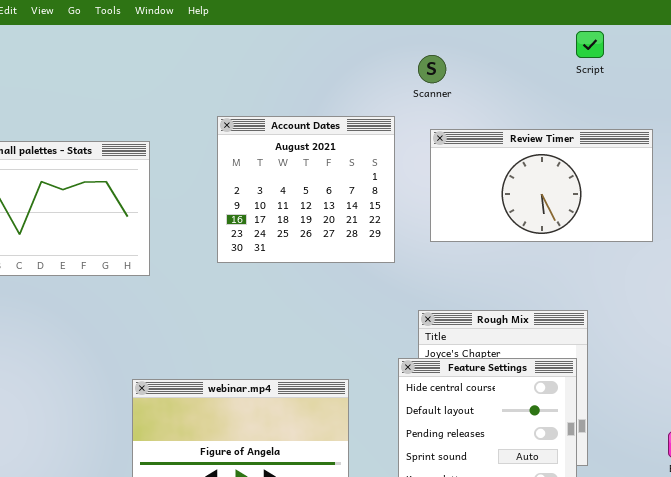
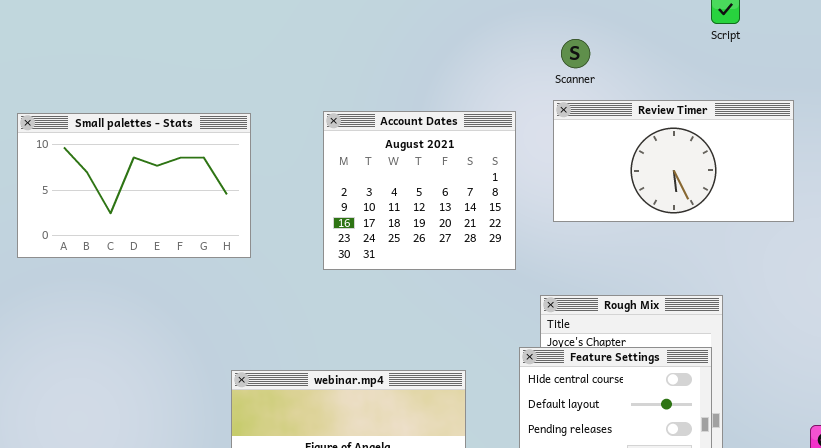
Scanner: [418,55,446,83] -> [561,39,590,68], moved
Account Dates: [217,116,395,263] -> [323,111,516,270], moved

